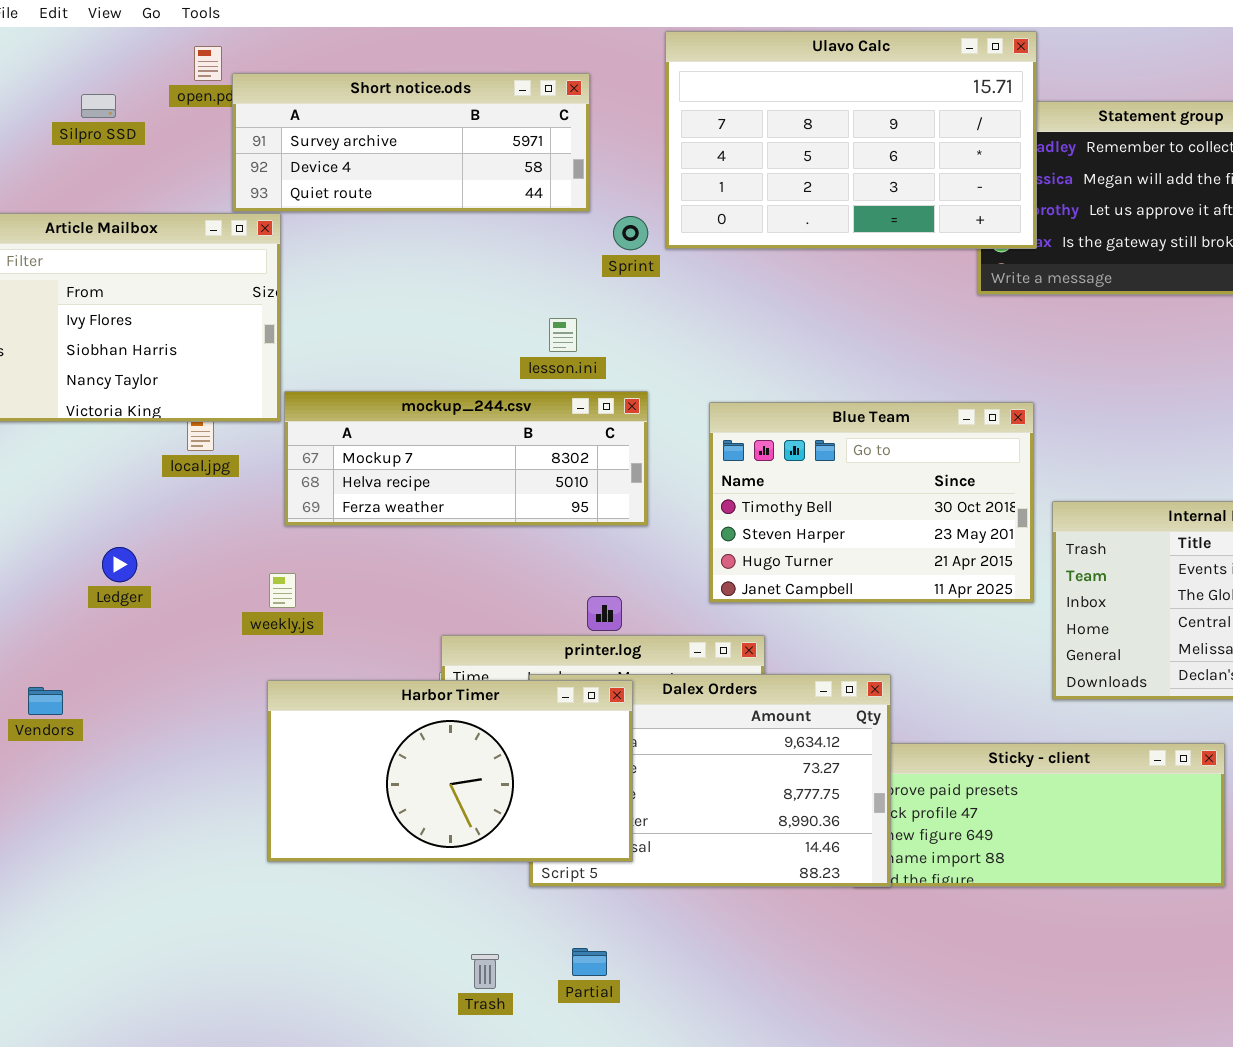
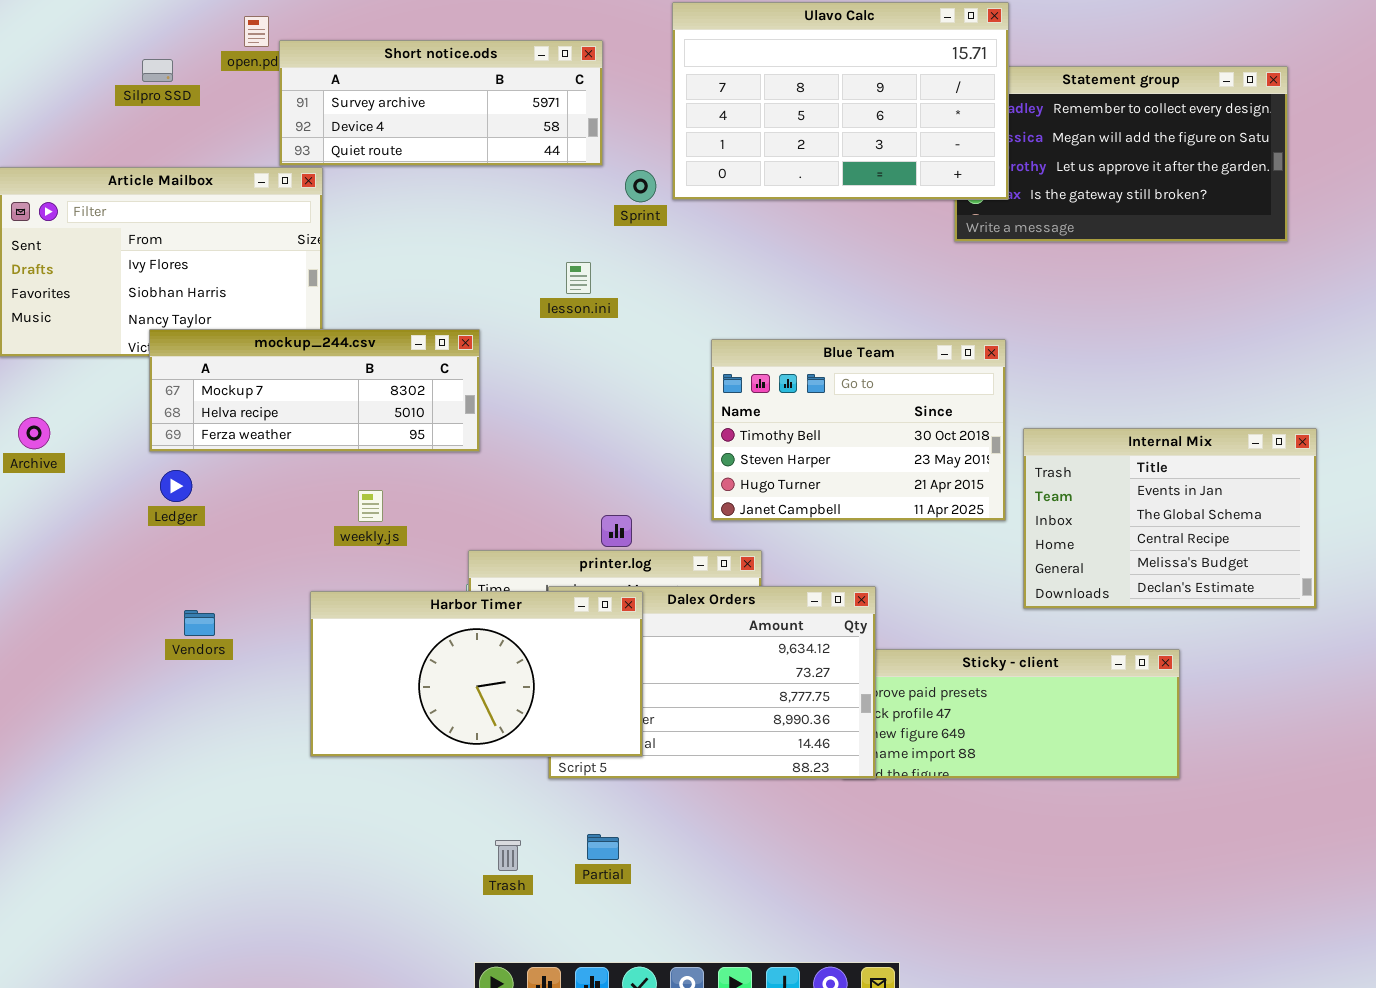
mockup_244.csv: [284,391,648,526] -> [149,329,480,452], moved
weekly.js: [269,573,296,608] -> [358,490,383,522], moved
Vendors: [28,687,63,715] -> [184,610,215,636], moved

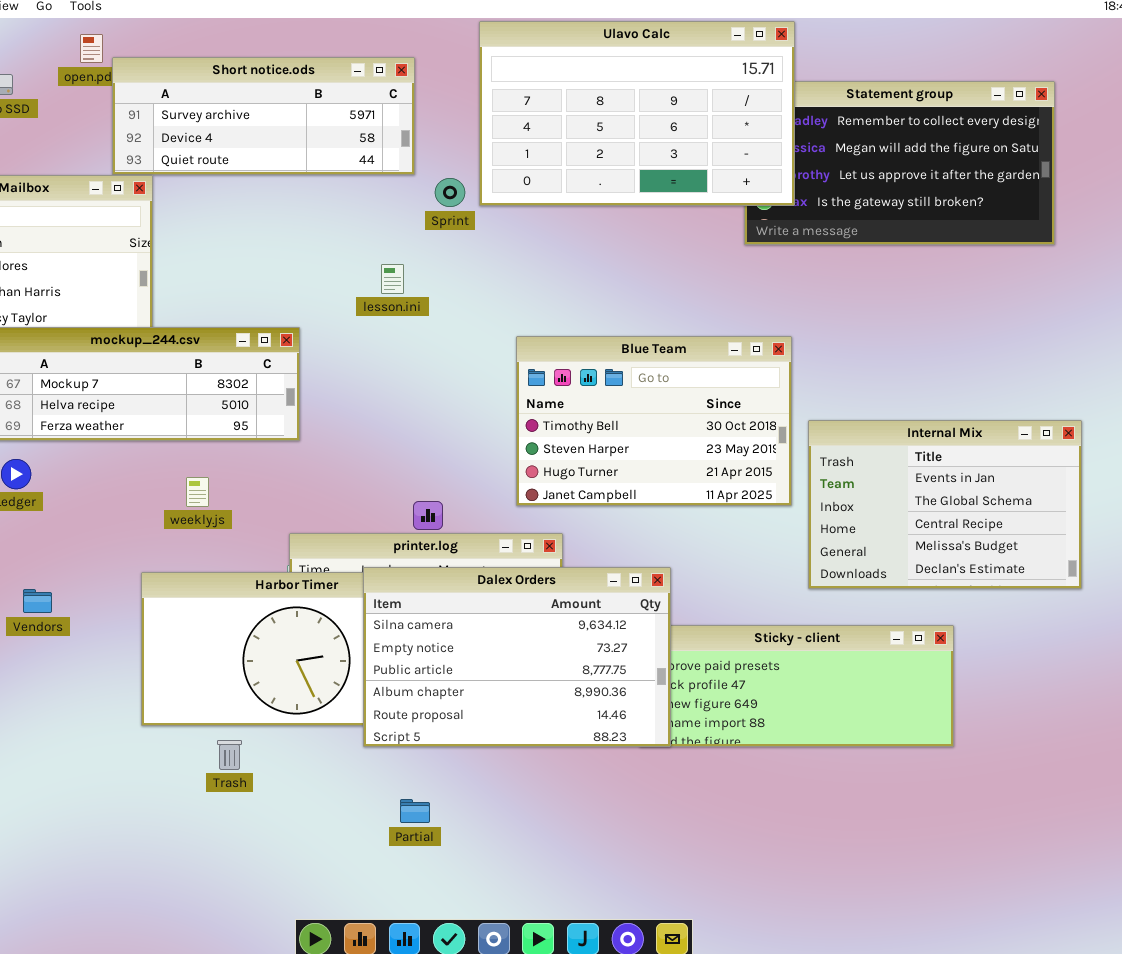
Dalex Orders: [548,586,876,779] -> [363,567,671,747], raised
Trash: [495,840,521,871] -> [217,740,242,770], moved

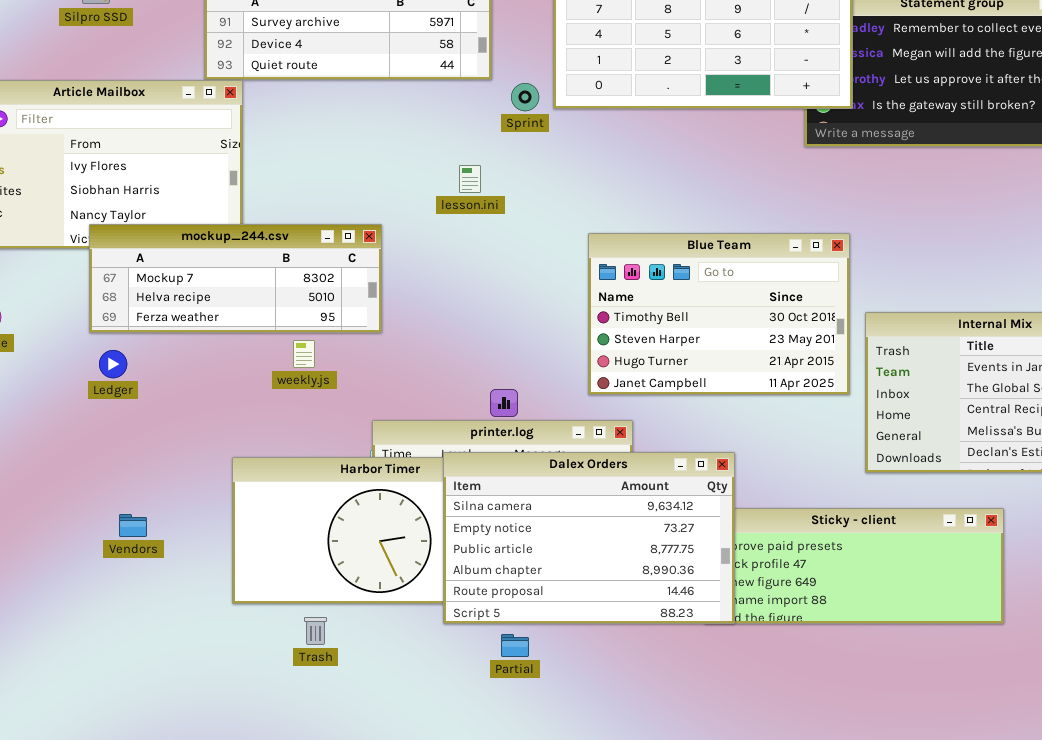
weekly.js: [186,477,209,507] -> [293,340,315,368], moved
Vendors: [23,589,52,613] -> [119,514,147,537], moved
Partial: [400,799,430,823] -> [501,634,529,657], moved

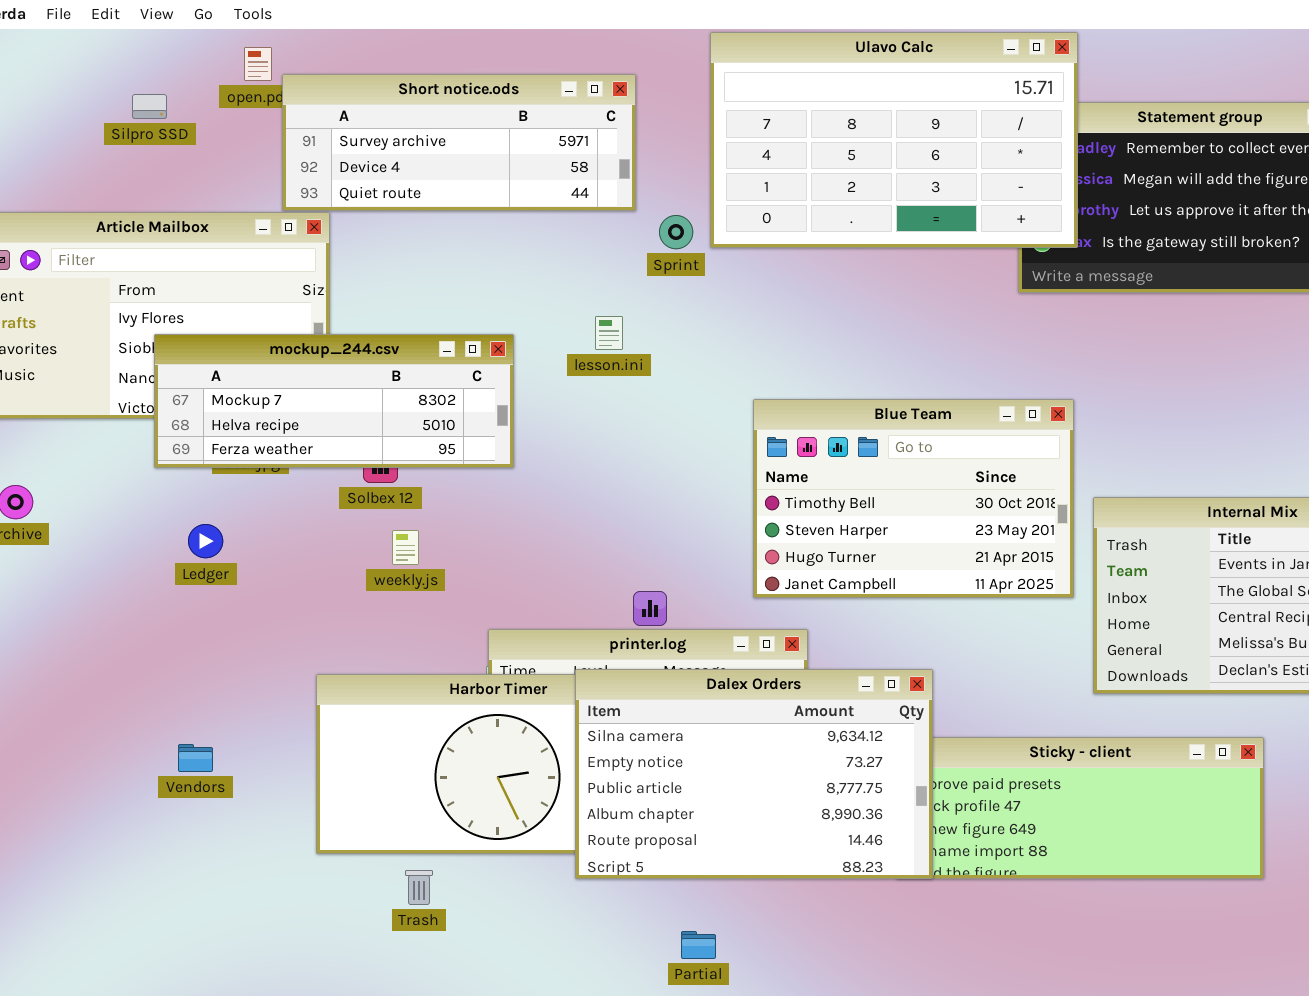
mockup_244.csv: [89,224,382,333] -> [154,334,514,468], moved
Ledger: [99,350,127,378] -> [188,524,223,558], moved
Partial: [501,634,529,657] -> [681,931,716,959], moved

